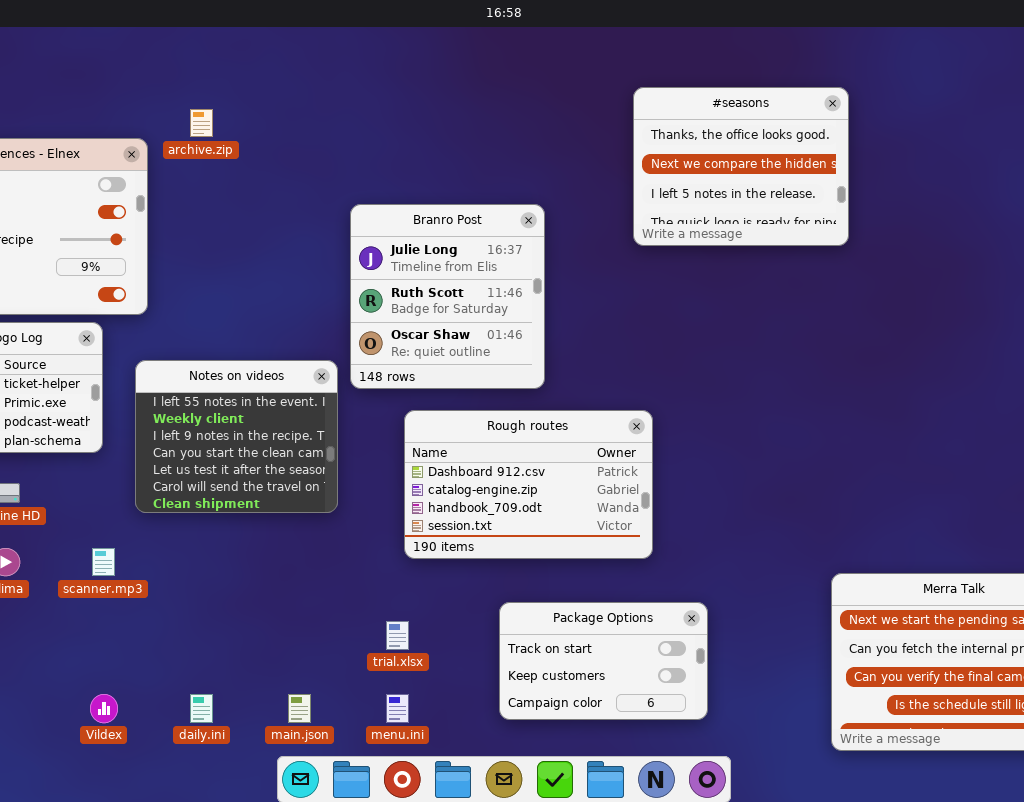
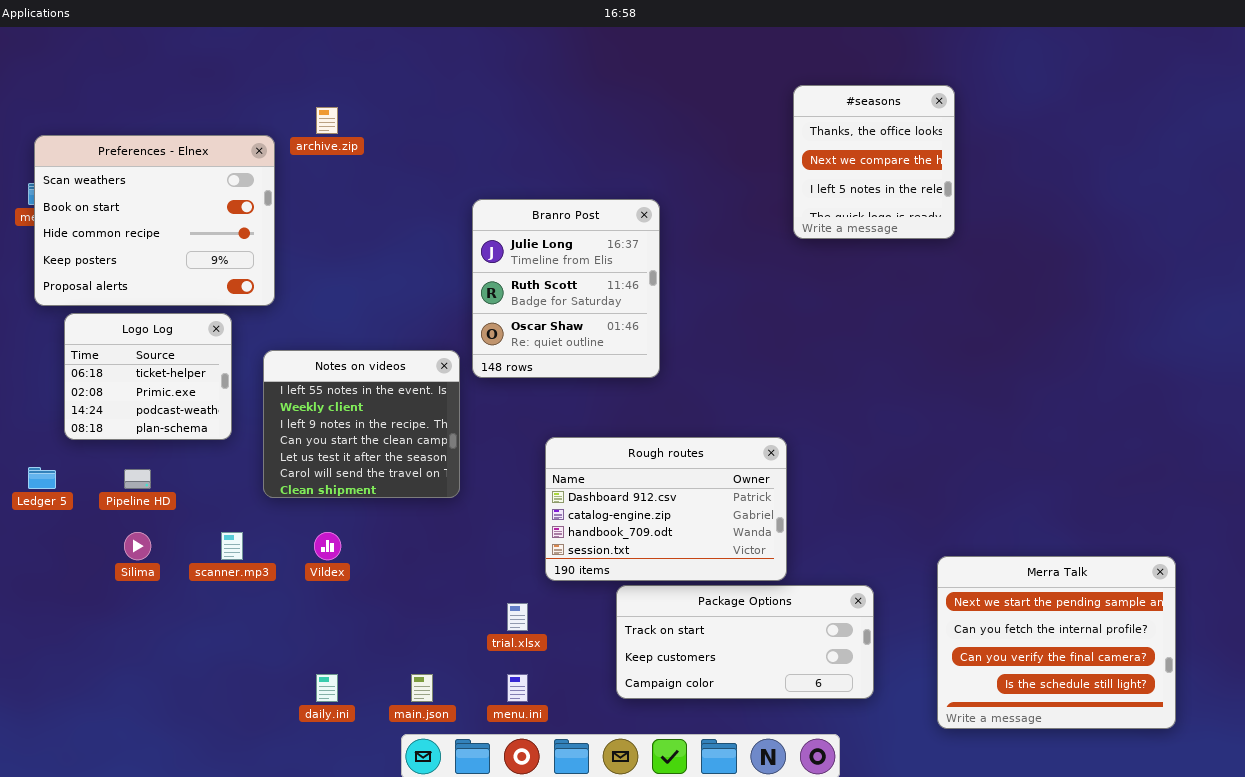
#seasons: [633,87,849,246] -> [793,85,955,239], resized
Rough routes: [404,410,653,559] -> [545,437,787,581], moved
Package Options: [499,602,708,720] -> [616,585,874,699], resized
Vildex: [90,694,118,723] -> [314,532,341,560], moved

